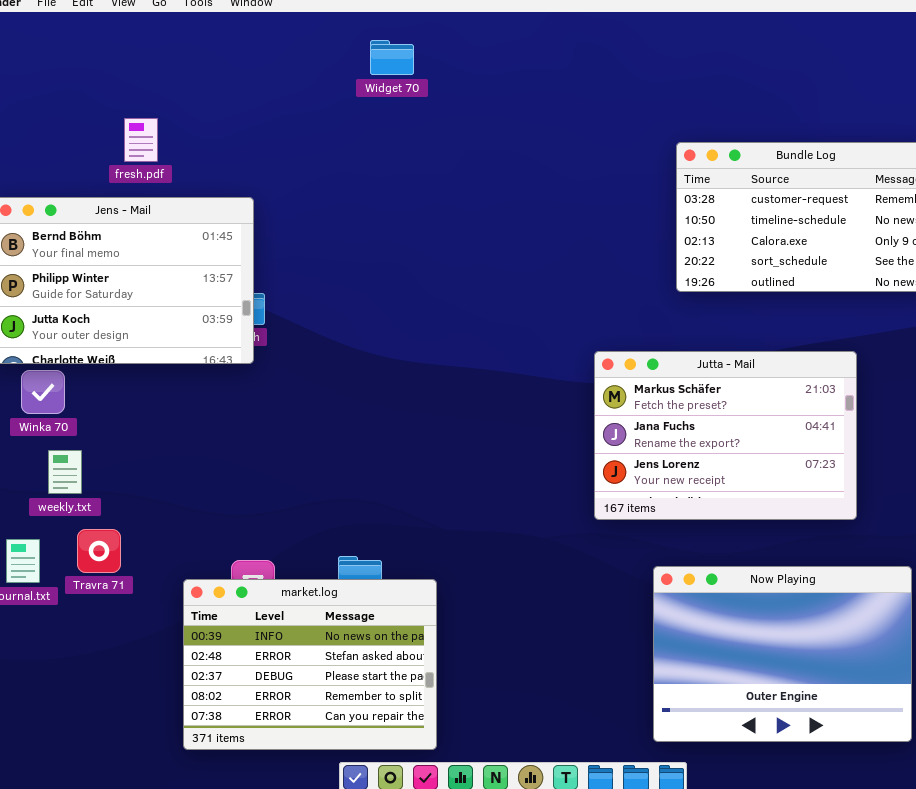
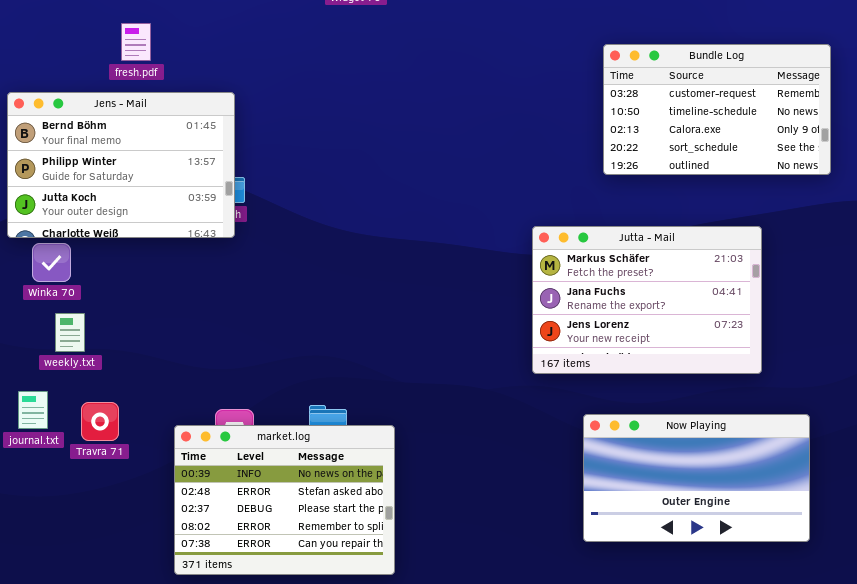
Travra 71: [77,529,121,573] -> [81,402,119,441], moved
Now Playing: [653,566,912,742] -> [583,414,810,542], resized

